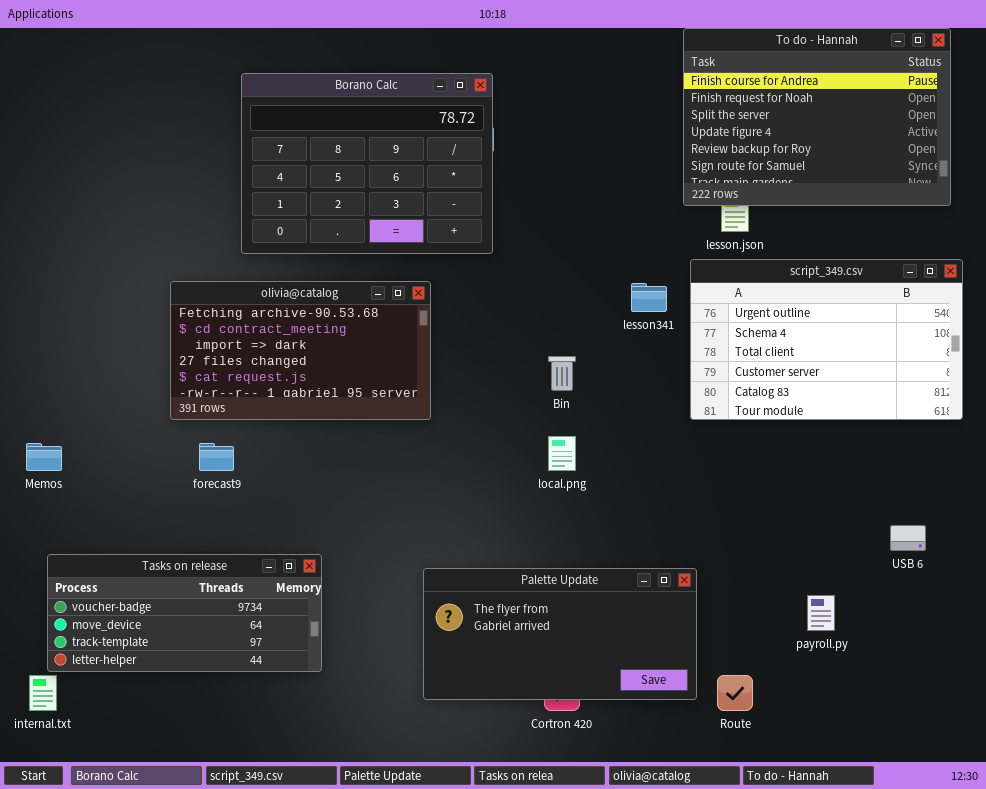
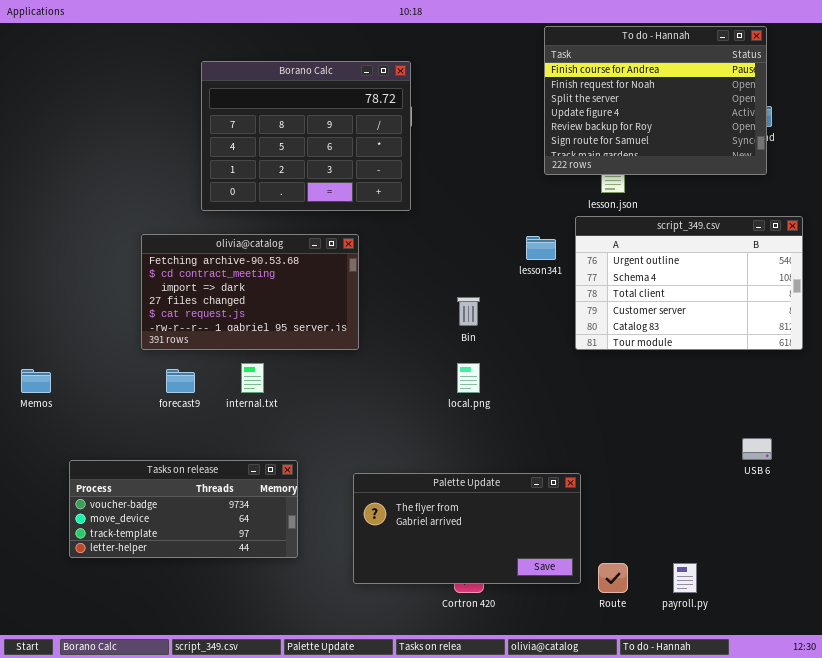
To do - Hannah: [683,28,951,206] -> [544,26,767,175], moved
Tasks on release: [47,554,322,672] -> [69,460,298,558], moved
payroll.py: [807,595,835,631] -> [673,563,697,593], moved
internal.txt: [29,675,57,711] -> [241,363,264,393], moved

